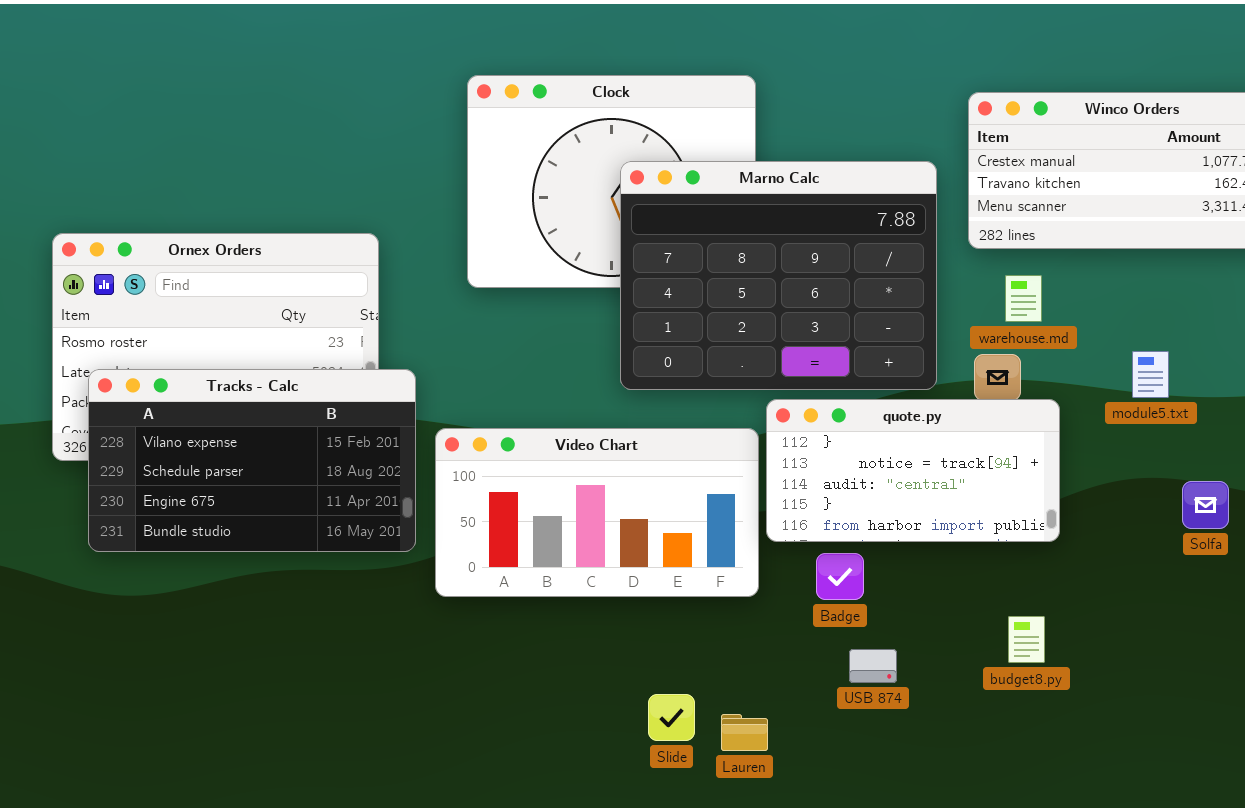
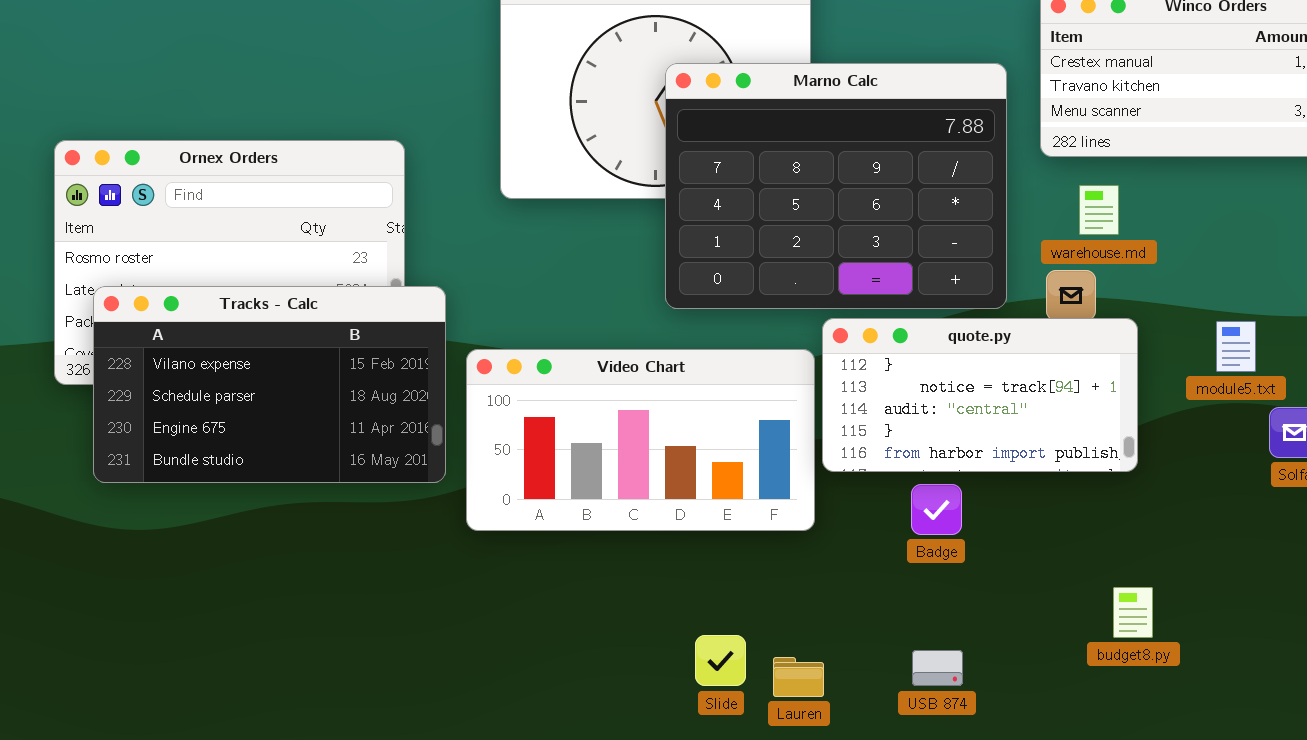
module5.txt: [1132,351,1169,398] -> [1216,321,1256,372], moved
Badge: [816,553,864,600] -> [911,484,962,535], moved
budget8.py: [1008,616,1045,663] -> [1113,587,1153,638], moved
USB 874: [849,649,897,683] -> [912,650,963,686], moved

